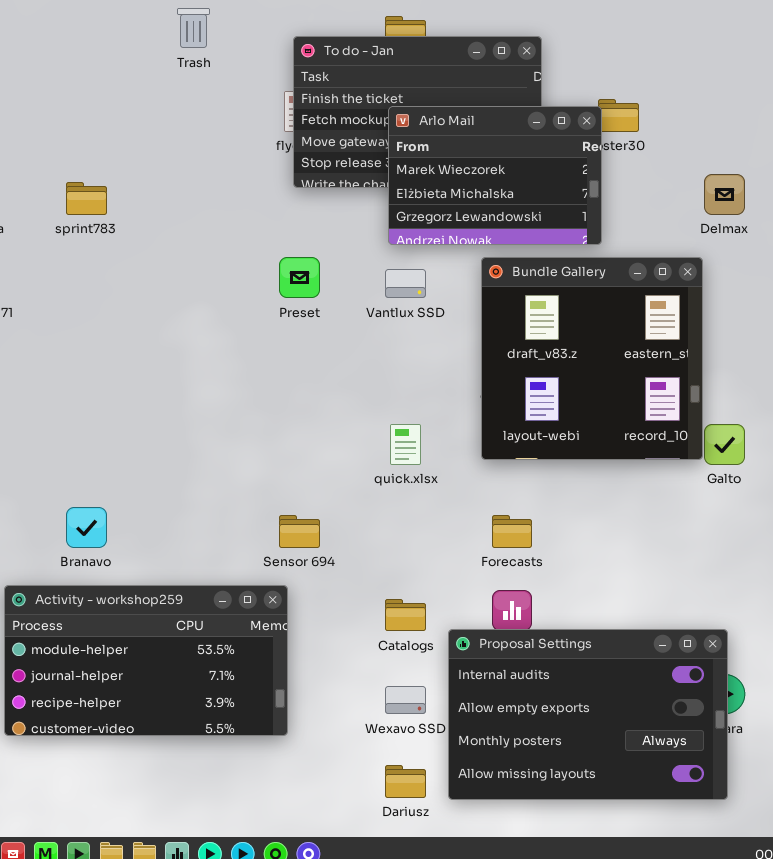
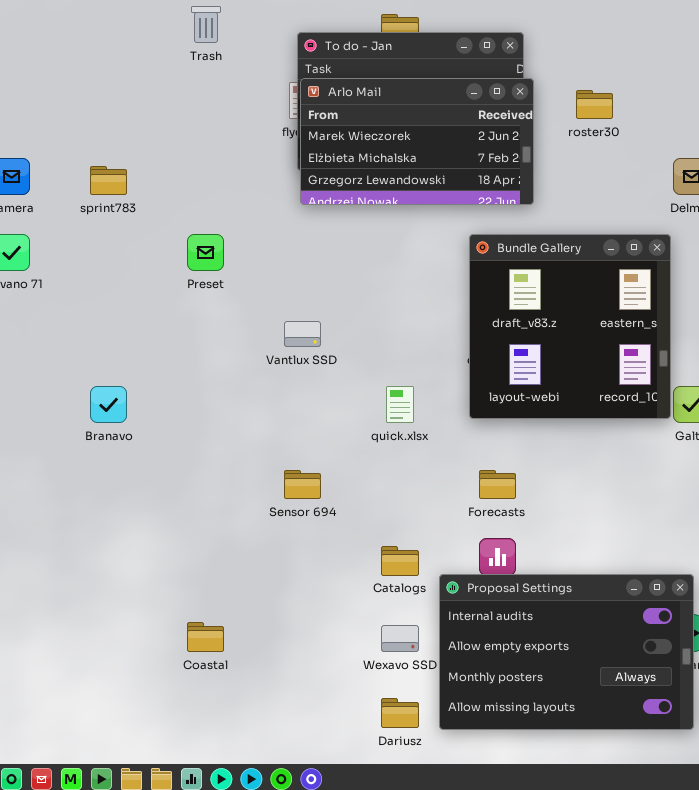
Arlo Mail: [388,106,602,245] -> [300,78,534,205], moved, resized
Preset: [279,257,320,298] -> [187,234,224,271], moved
Vantlux SSD: [385,269,426,298] -> [284,321,321,347], moved
Branavo: [66,507,107,548] -> [90,386,127,423], moved
Activity - workshop259: [4,585,288,736] -> none, closed

